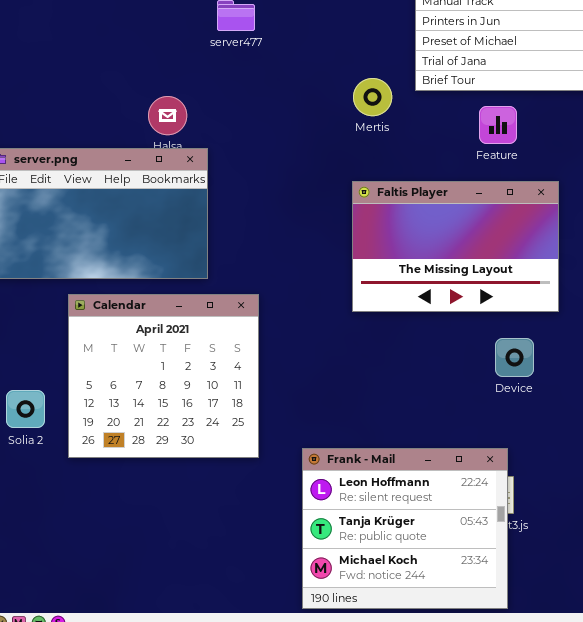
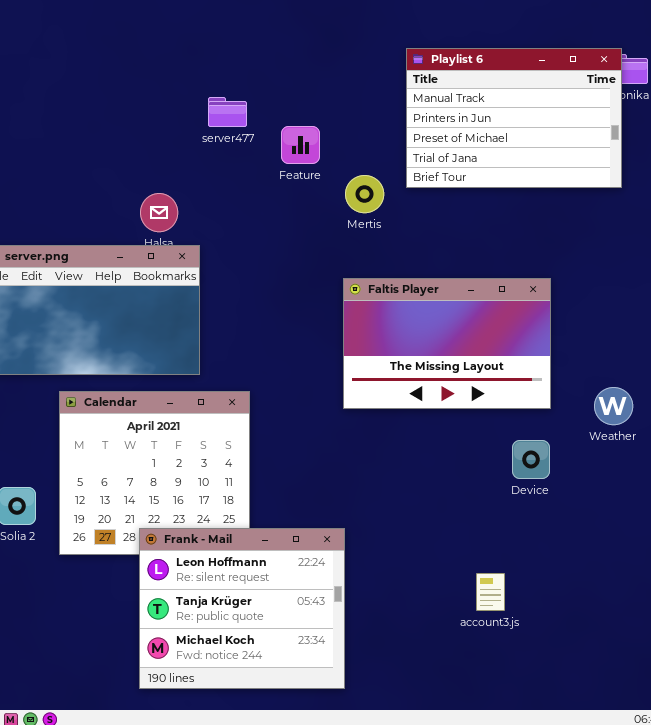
Feature: [479,106,517,144] -> [281,126,320,164], moved
Device: [495,338,534,377] -> [512,440,550,479], moved
Frank - Mail: [302,448,508,609] -> [139,528,345,689], moved

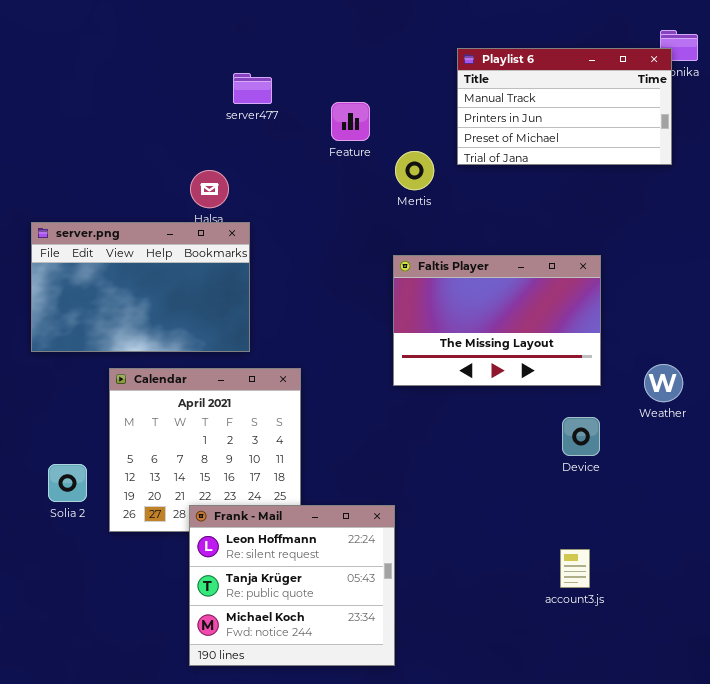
Playlist 6: [406,48,622,188] -> [457,48,672,165], resized
server477: [208,97,247,127] -> [233,73,272,104], moved
account3.js: [476,573,505,611] -> [560,549,590,588], moved

